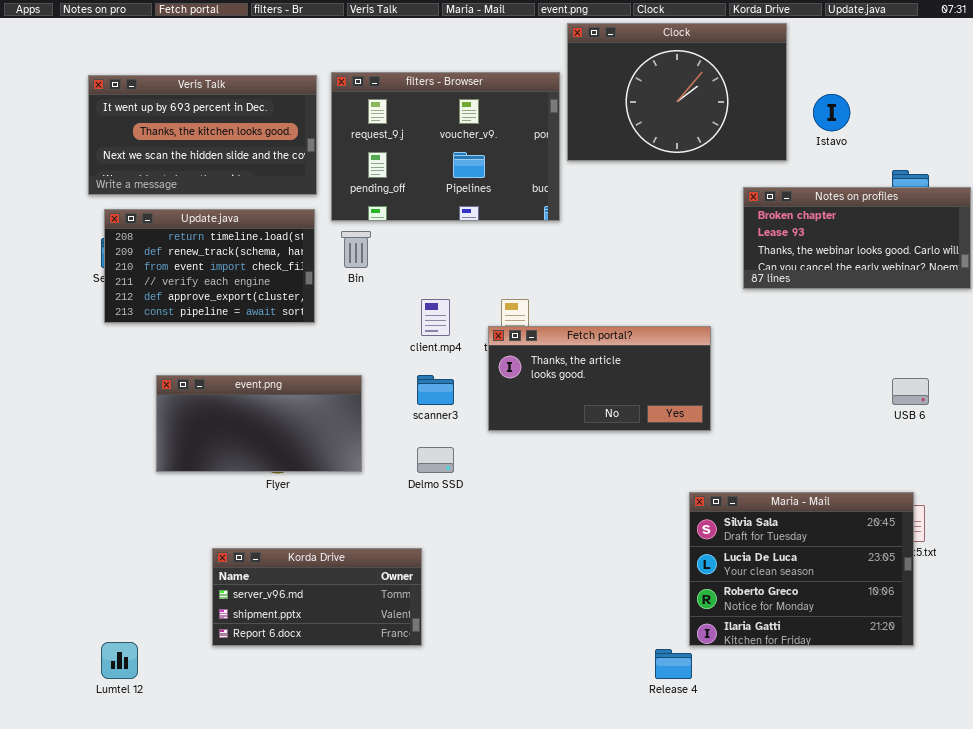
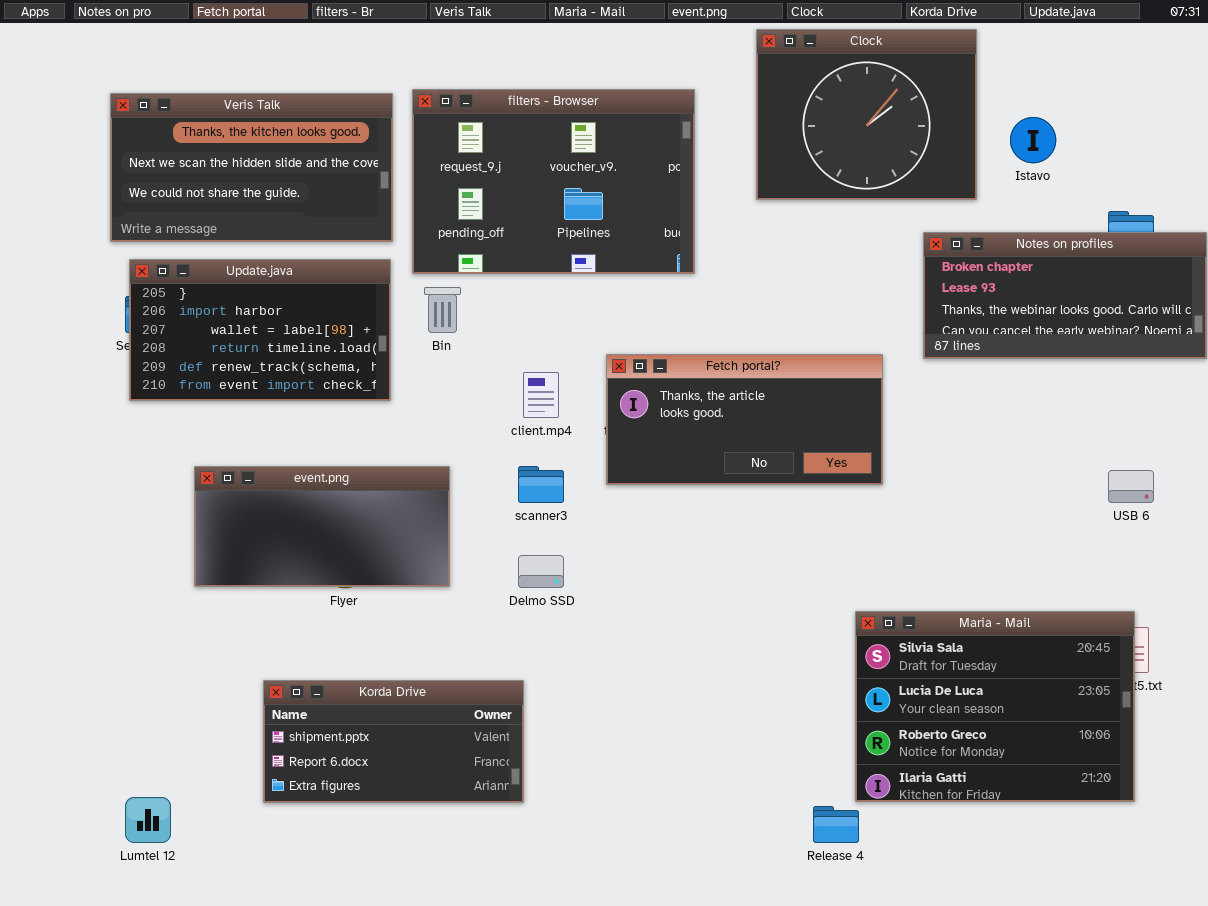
Clock: [567,23,787,161] -> [756,29,977,200], resized
Veris Talk: [88,75,317,195] -> [110,93,393,242], scrolled down 1 row
Update.java: [104,209,315,323] -> [129,259,391,401], scrolled up 3 rows
Fetch portal?: [488,326,711,431] -> [606,354,883,485], moved
Korda Drive: [212,548,422,646] -> [263,680,524,803], scrolled down 1 row

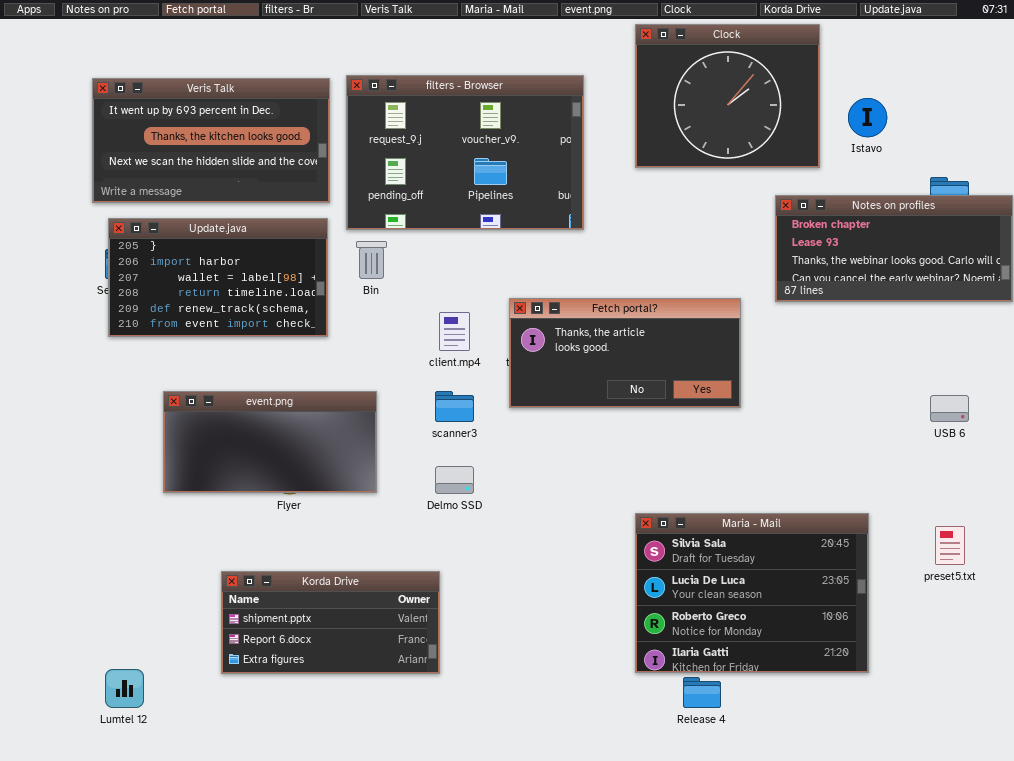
Veris Talk: [110,93,393,242] -> [92,78,330,203], scrolled up 1 row
Maria - Mail: [855,611,1135,802] -> [635,513,869,673], moved

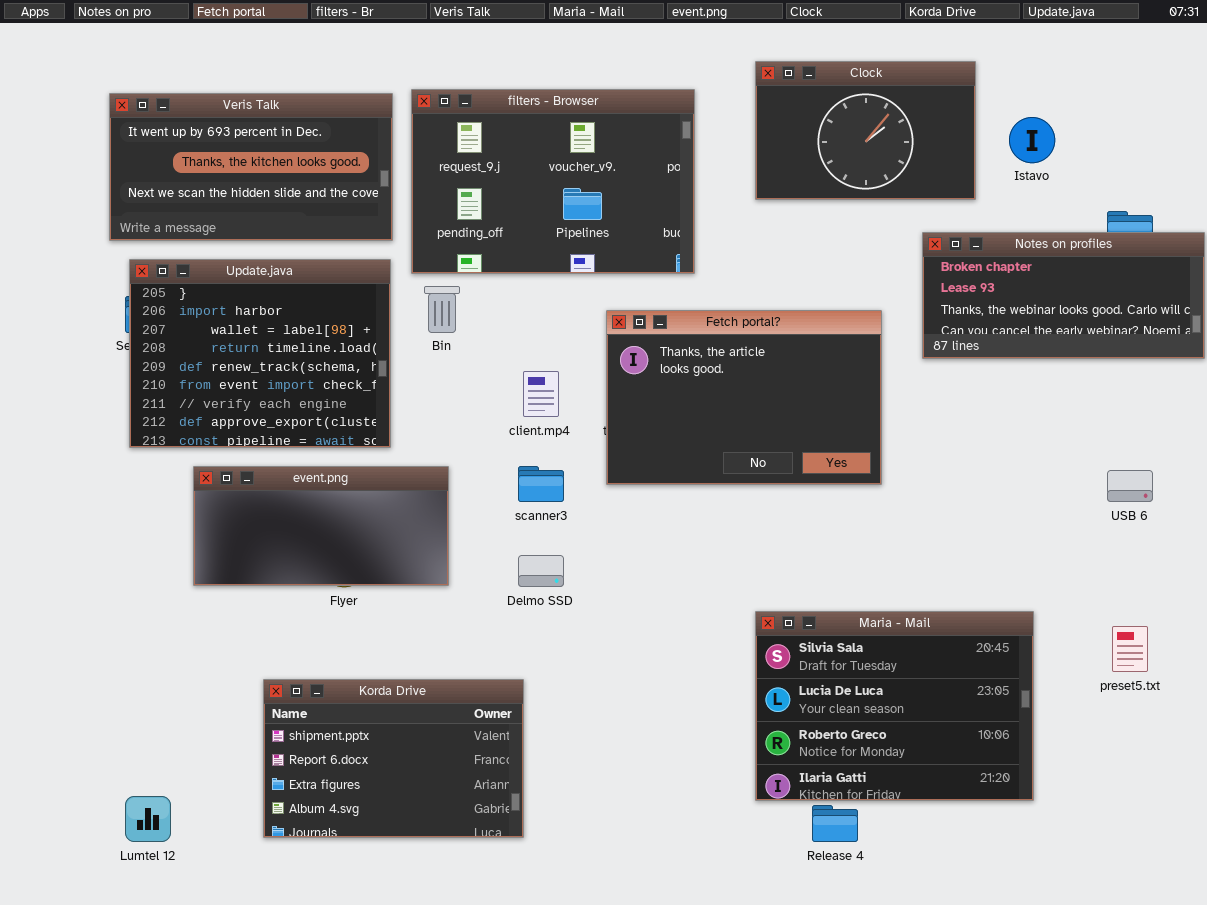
Clock: [635,24,820,168] -> [755,61,976,200], resized
Update.java: [108,218,328,337] -> [129,259,391,448], resized
Fetch portal?: [509,298,741,408] -> [606,310,882,485], resized
Korda Drive: [221,571,440,674] -> [263,679,524,838], resized

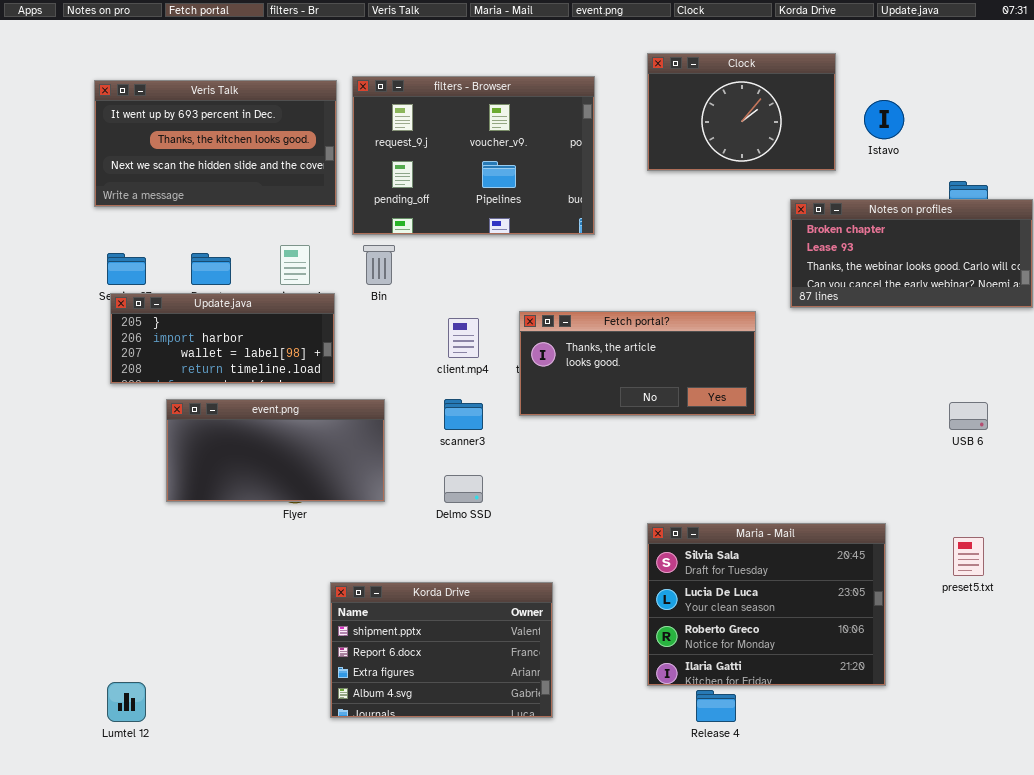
Update.java: [129,259,391,448] -> [110,293,335,384], resized
Fetch portal?: [606,310,882,485] -> [519,311,756,416], resized
Korda Drive: [263,679,524,838] -> [330,582,553,718], moved

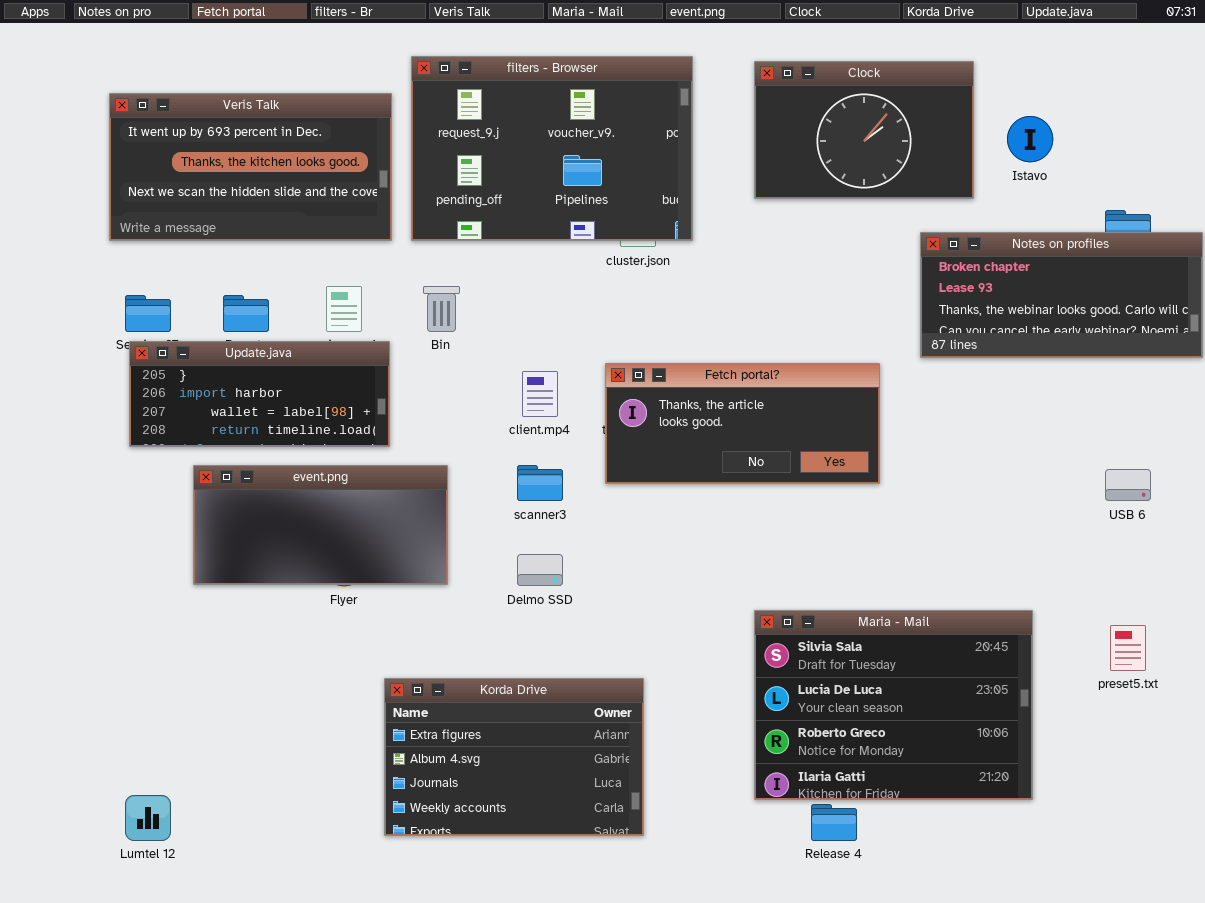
filters - Browser: [352,76,595,235] -> [411,56,693,241], moved
Korda Drive: [330,582,553,718] -> [384,678,644,836], scrolled down 2 rows

